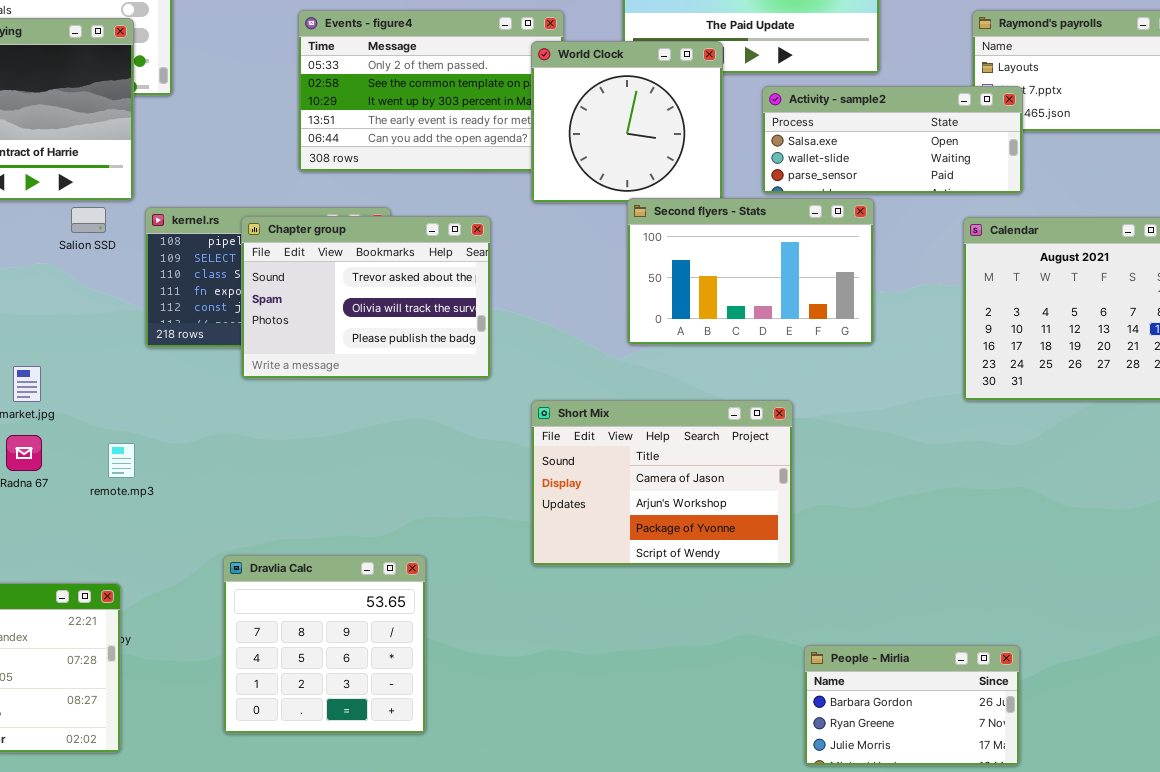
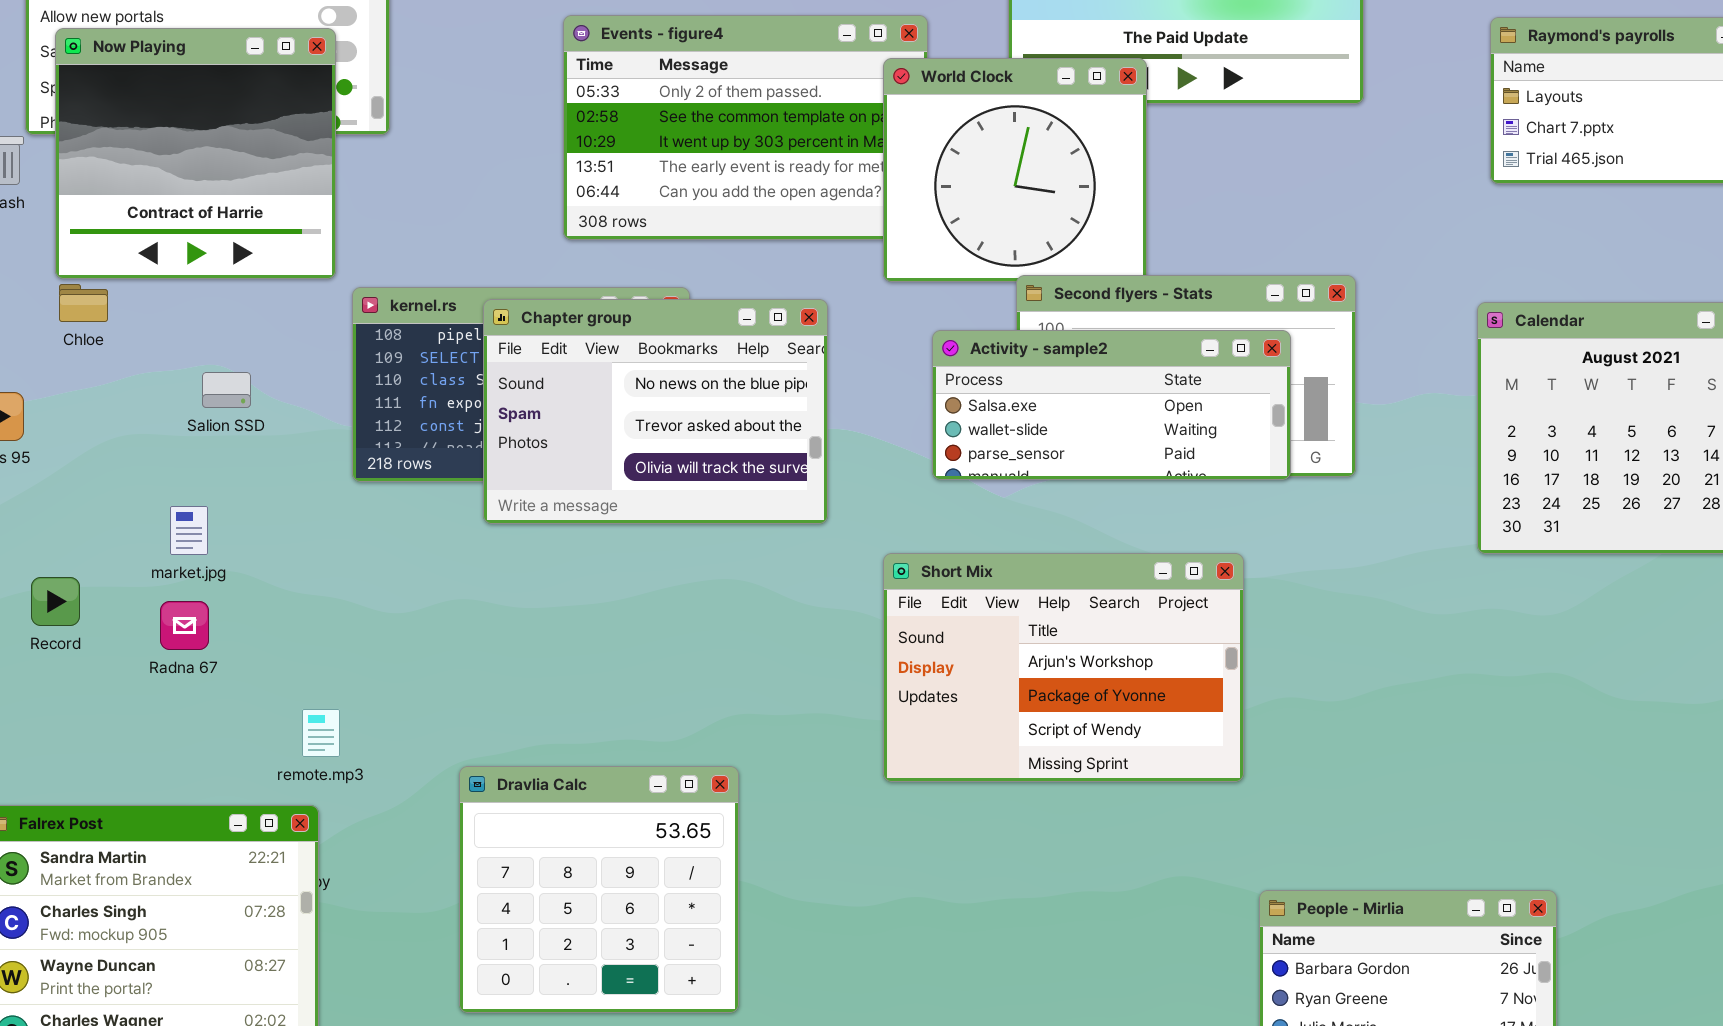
Activity - sample2: [762,86,1023,194] -> [932,330,1291,480], moved
Salion SSD: [71,207,106,233] -> [202,372,251,408], moved
Chapter group: [241,216,491,379] -> [483,299,828,524], scrolled up 1 row
Short Mix: [531,400,793,566] -> [883,553,1244,782], scrolled down 1 row
remote.mp3: [108,443,135,478] -> [302,709,340,757], moved

